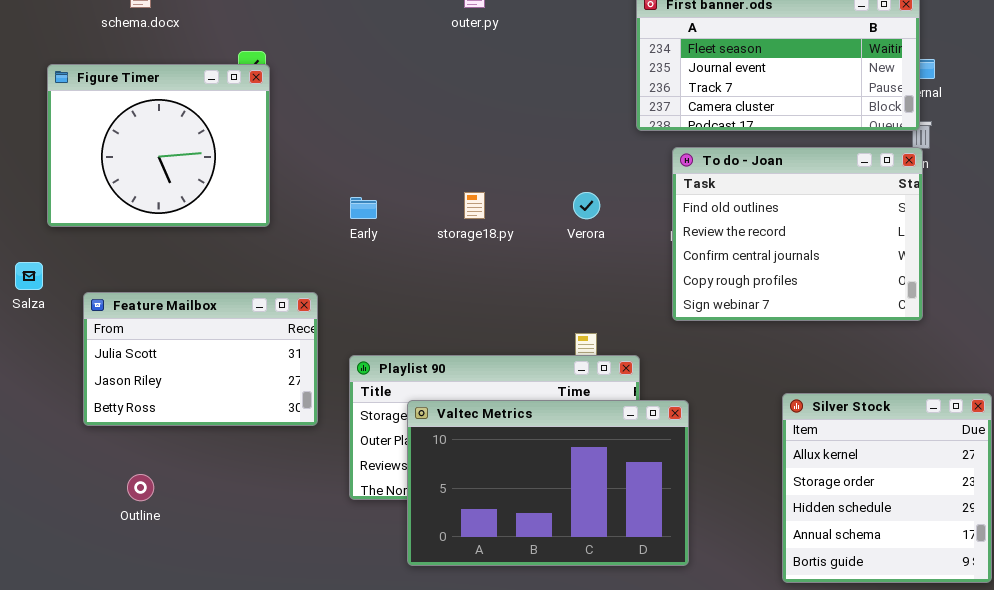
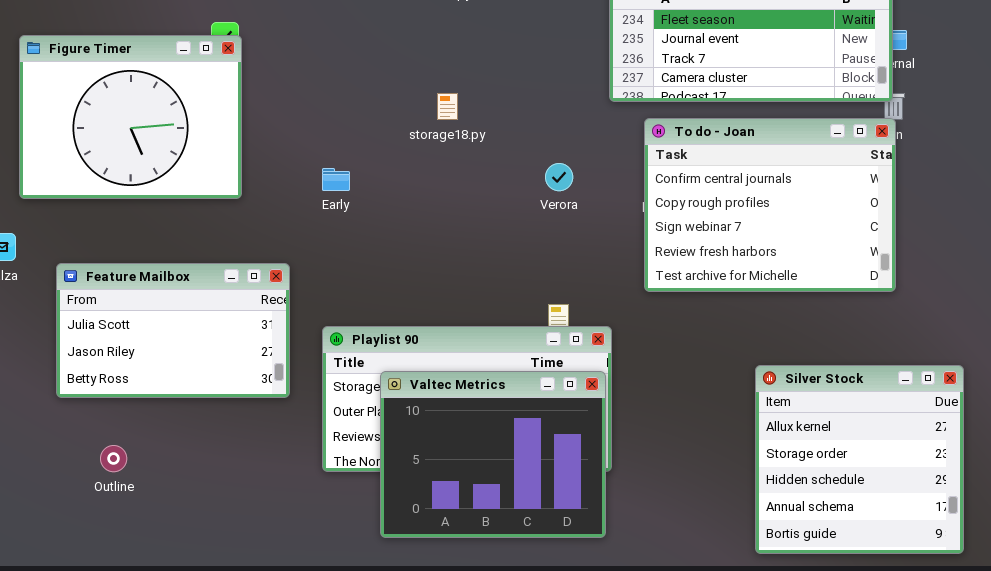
To do - Joan: [672,147,923,321] -> [644,118,896,292], scrolled down 2 rows
storage18.py: [464,192,485,219] -> [437,93,458,120], moved
Valtec Metrics: [407,400,689,566] -> [380,371,606,538], resized

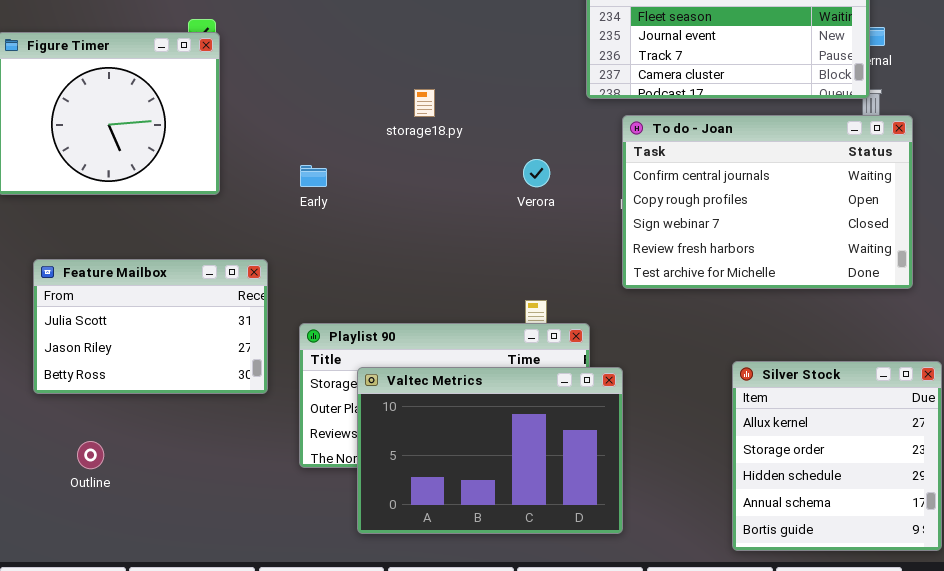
To do - Joan: [644,118,896,292] -> [622,115,913,289], resized
Valtec Metrics: [380,371,606,538] -> [357,367,623,534], resized

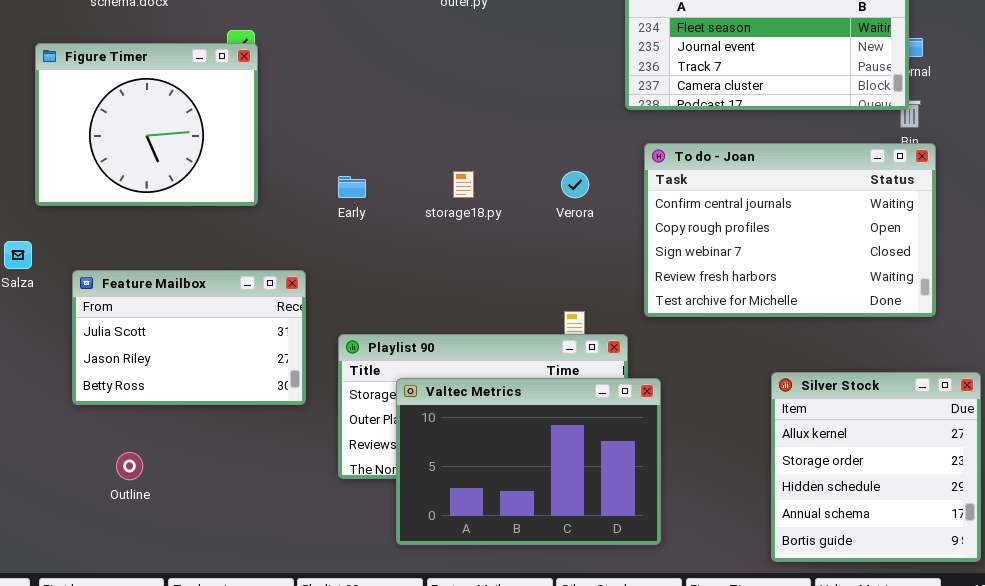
storage18.py: [414,89,435,117] -> [453,171,474,198], moved
To do - Joan: [622,115,913,289] -> [644,143,936,317], moved

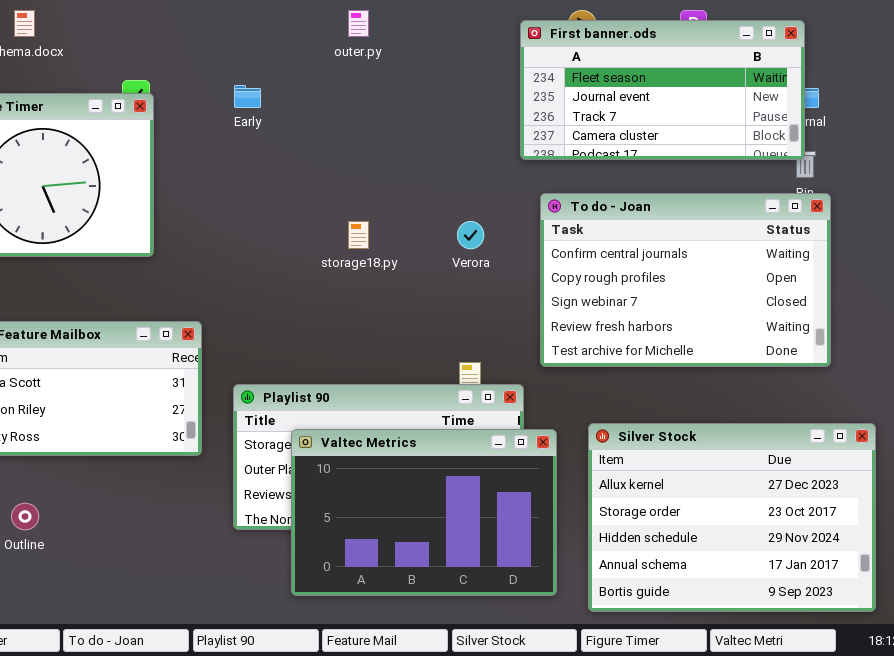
Early: [338,176,366,198] -> [234,85,261,108], moved
Silver Stock: [771,372,981,562] -> [588,423,876,612], resized

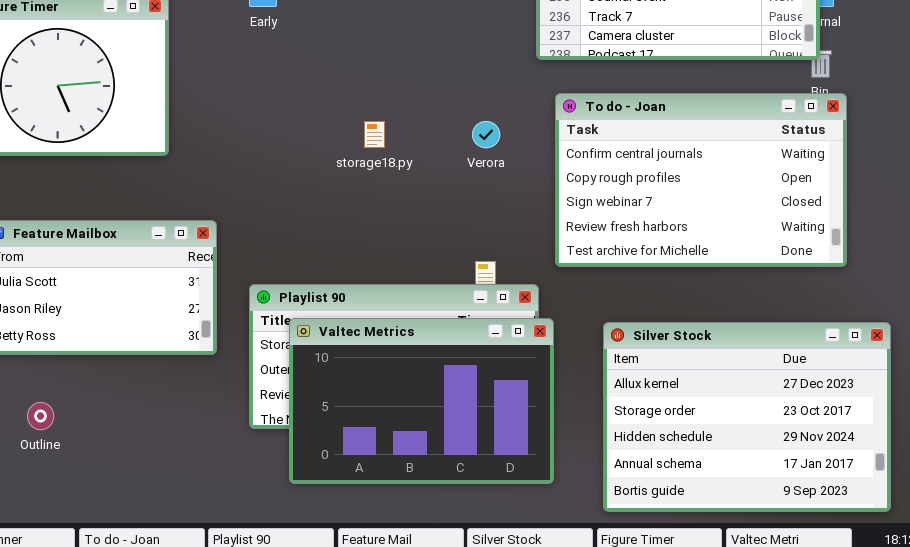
Valtec Metrics: [291,429,557,596] -> [289,318,554,484], moved

